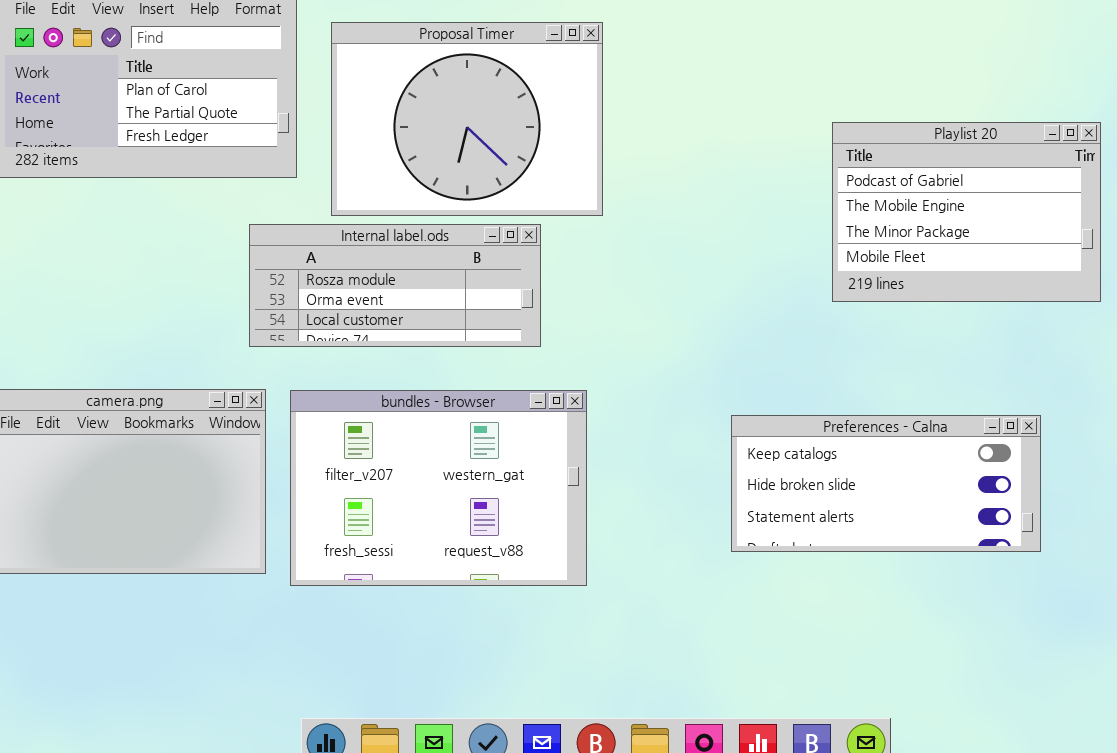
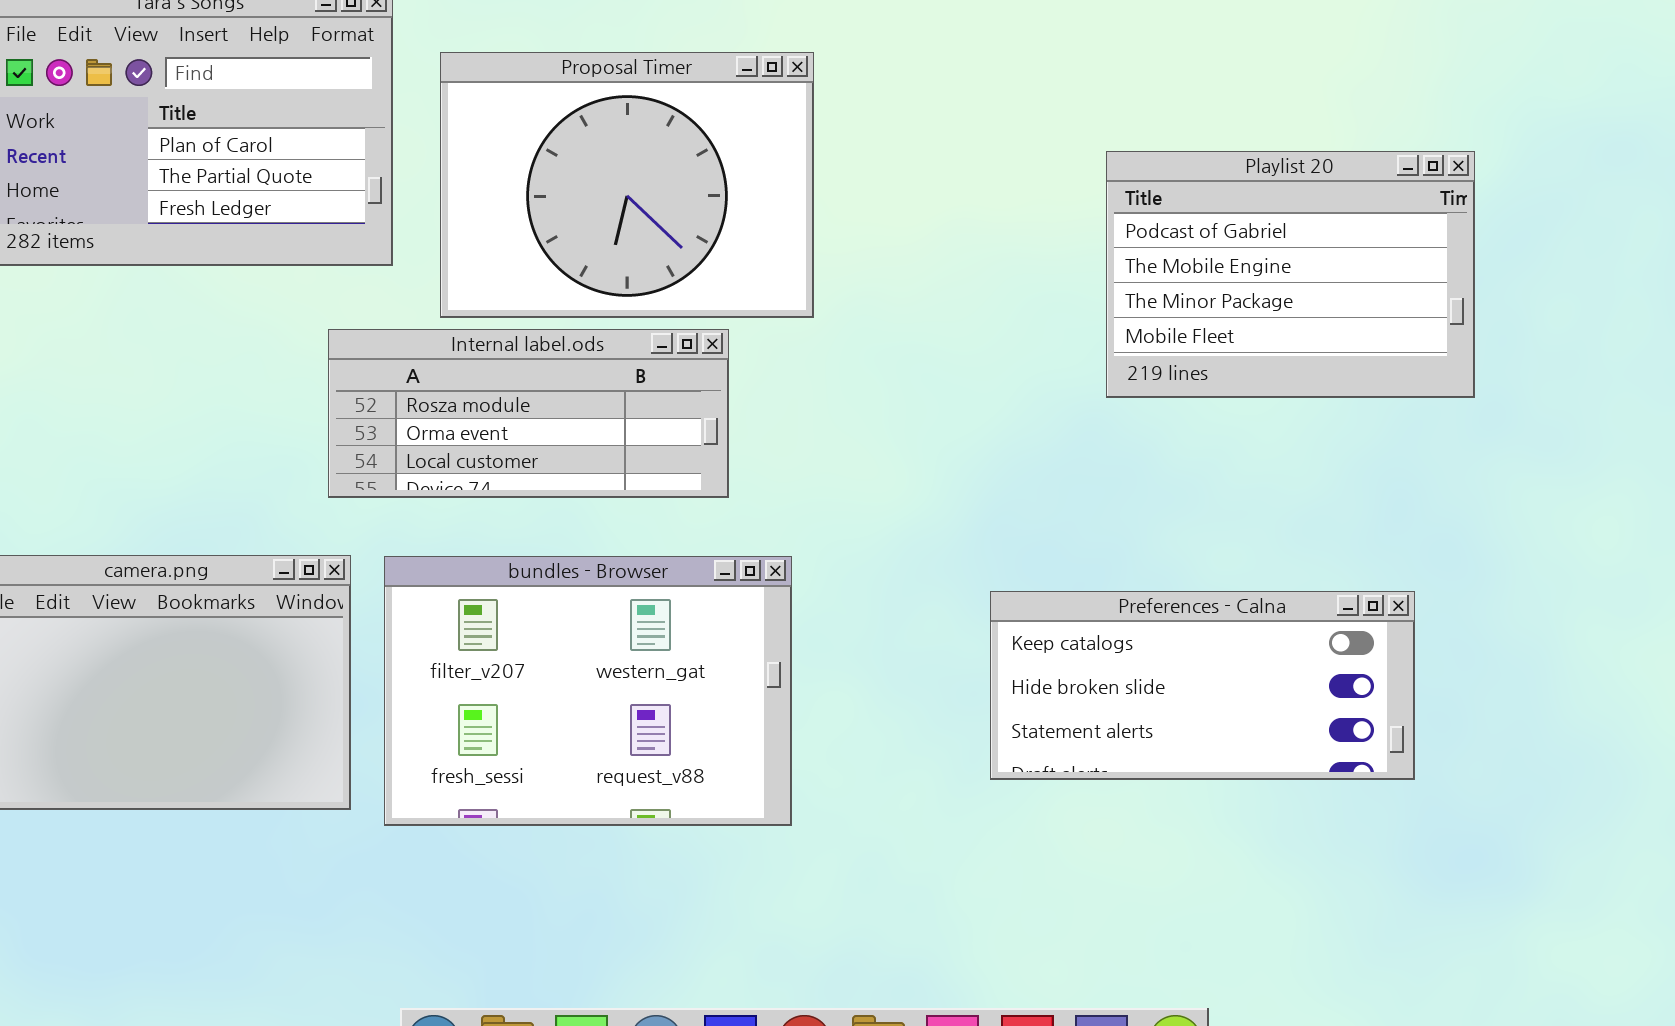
Playlist 20: [832,122,1101,302] -> [1106,151,1475,398], moved

